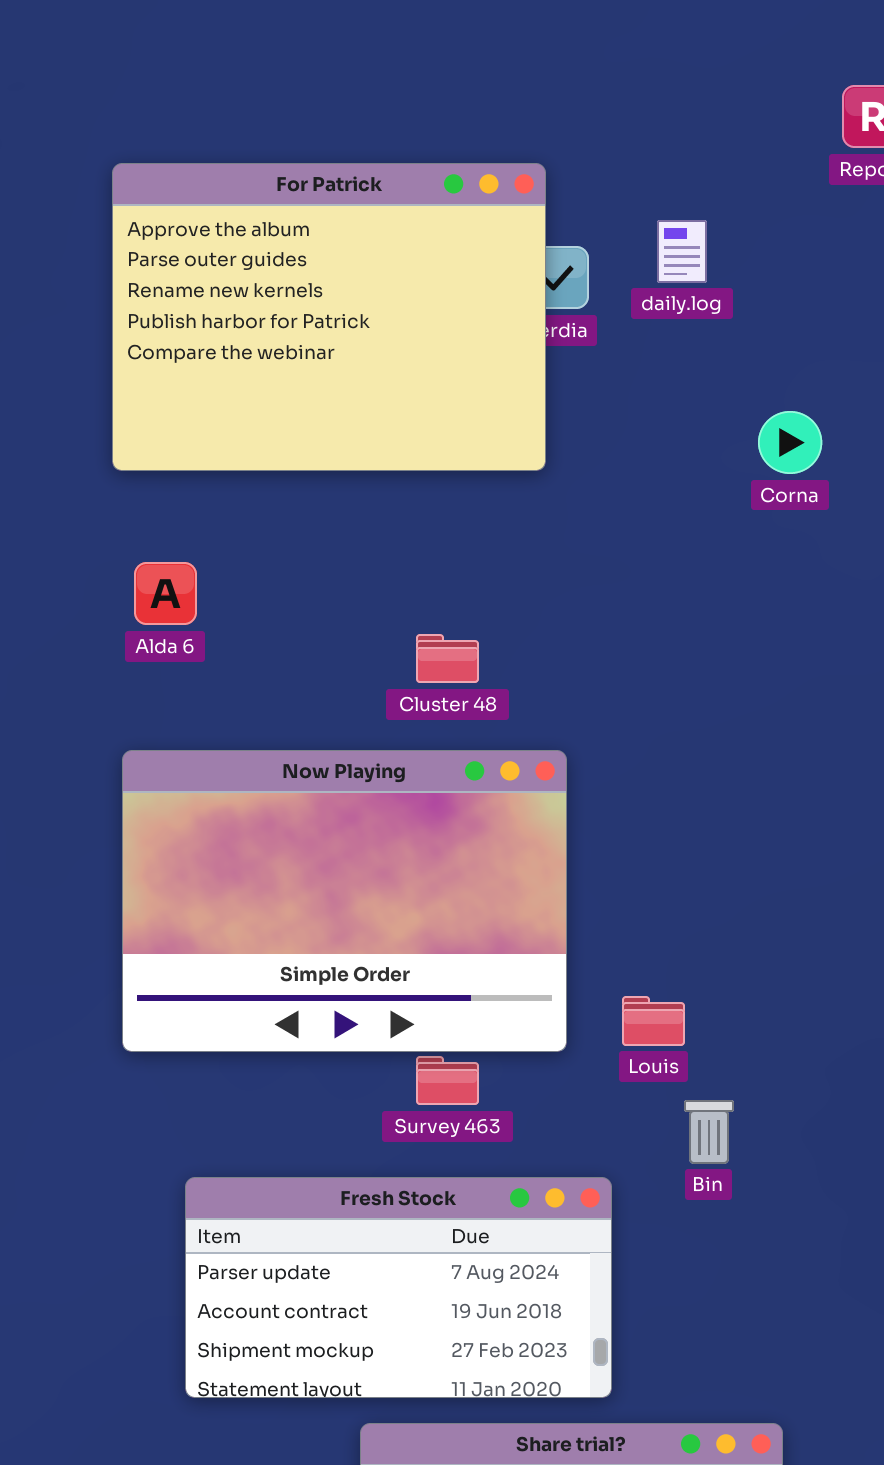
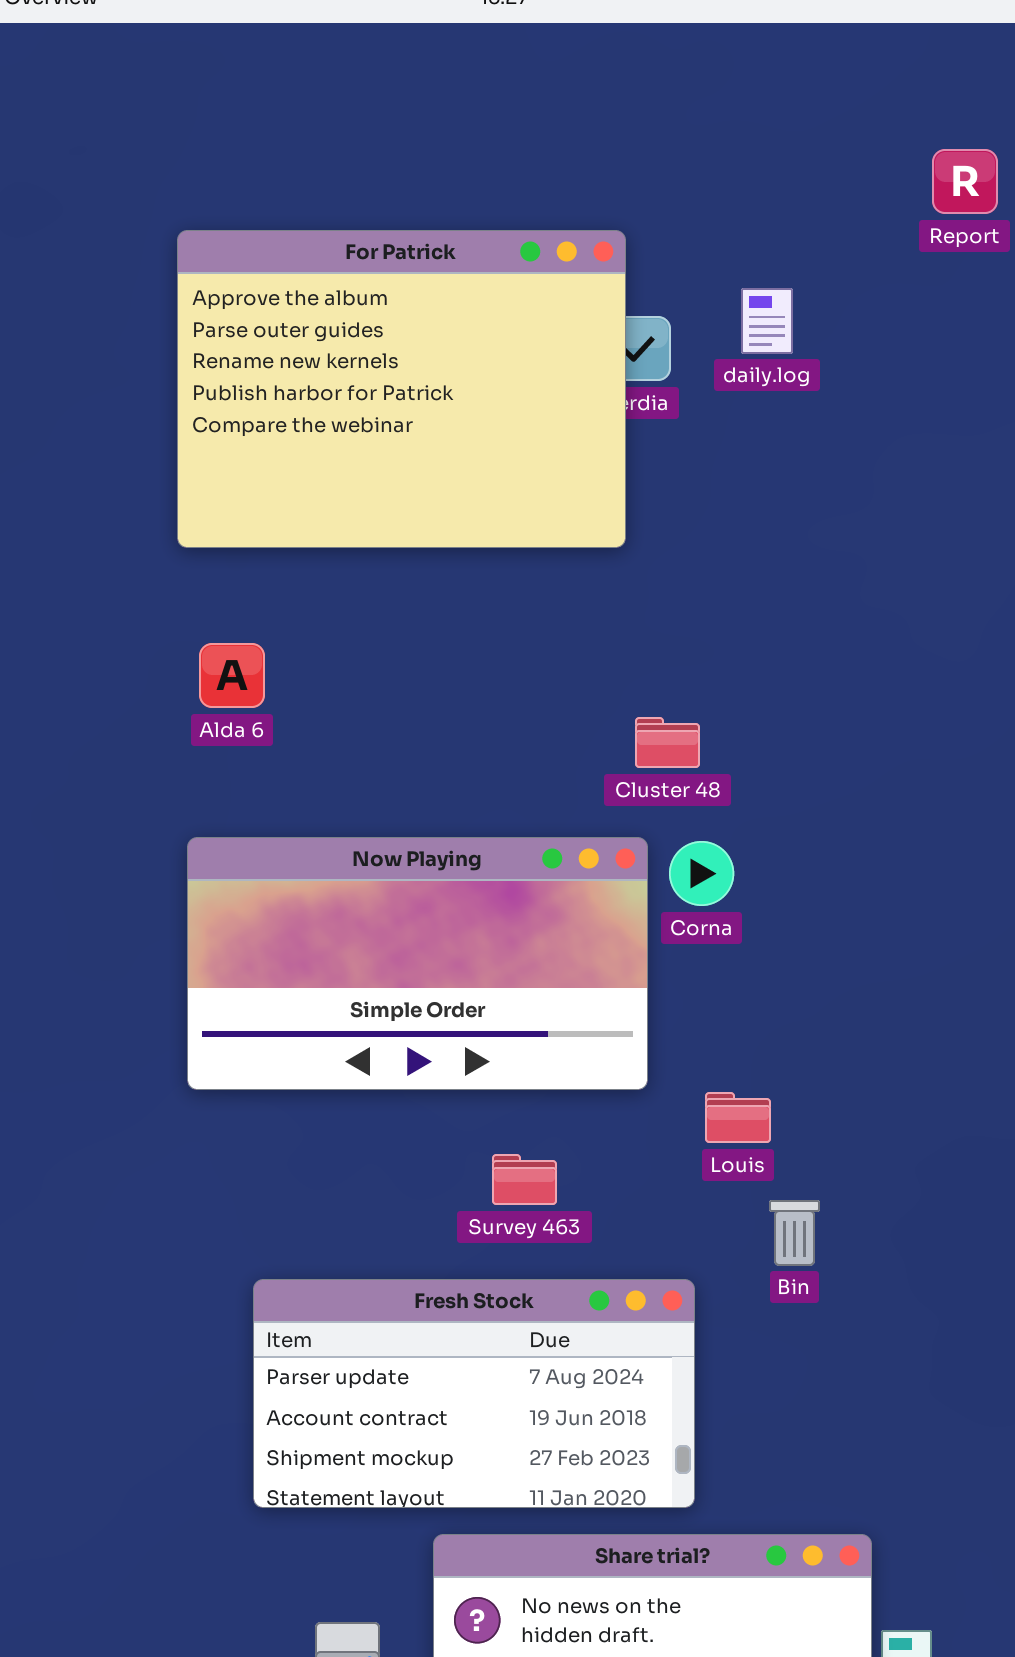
Corna: [758,411,822,474] -> [669,841,734,906], moved
Cluster 48: [416,634,479,683] -> [635,717,700,768], moved
Now Playing: [122,750,567,1052] -> [187,837,648,1090], resized

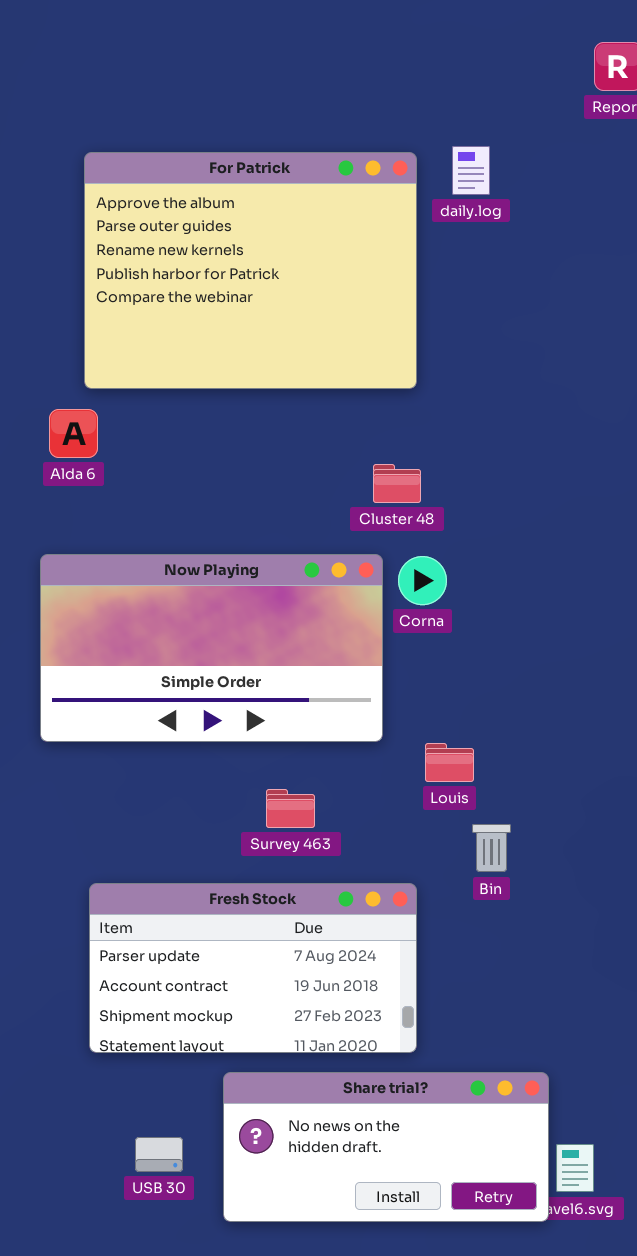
For Patrick: [177,230,626,548] -> [84,152,417,389], moved

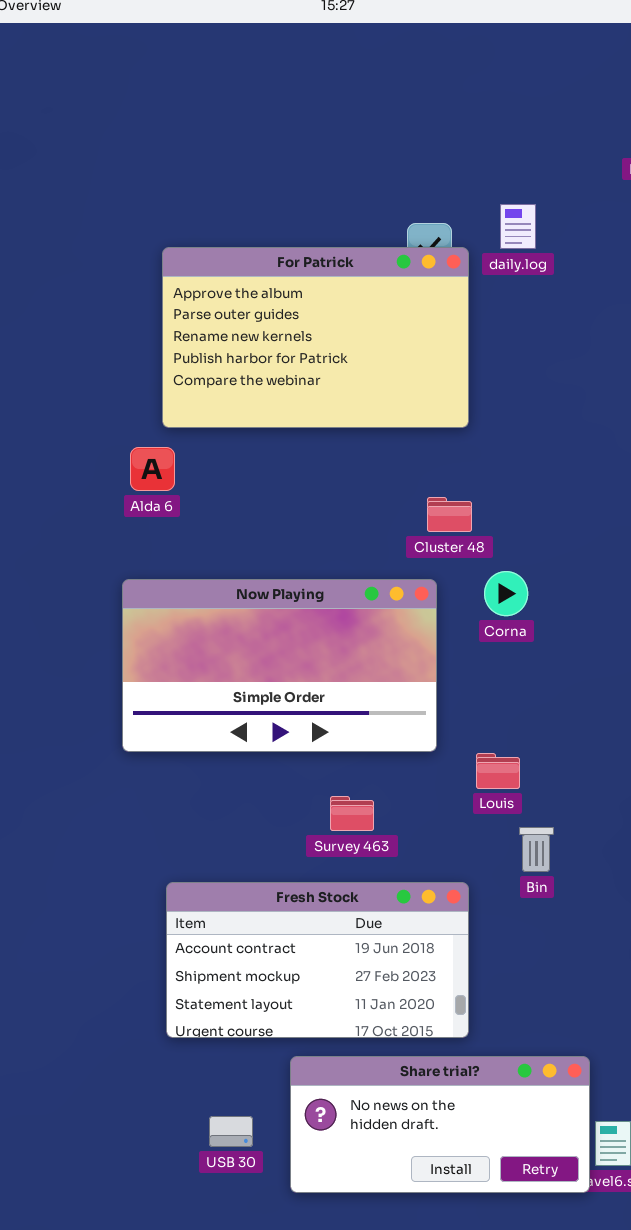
For Patrick: [84,152,417,389] -> [162,247,469,428], resized
Corna: [398,556,447,605] -> [484,571,528,616], moved
Fresh Stock: [89,883,417,1053] -> [166,882,469,1038], scrolled down 1 row

